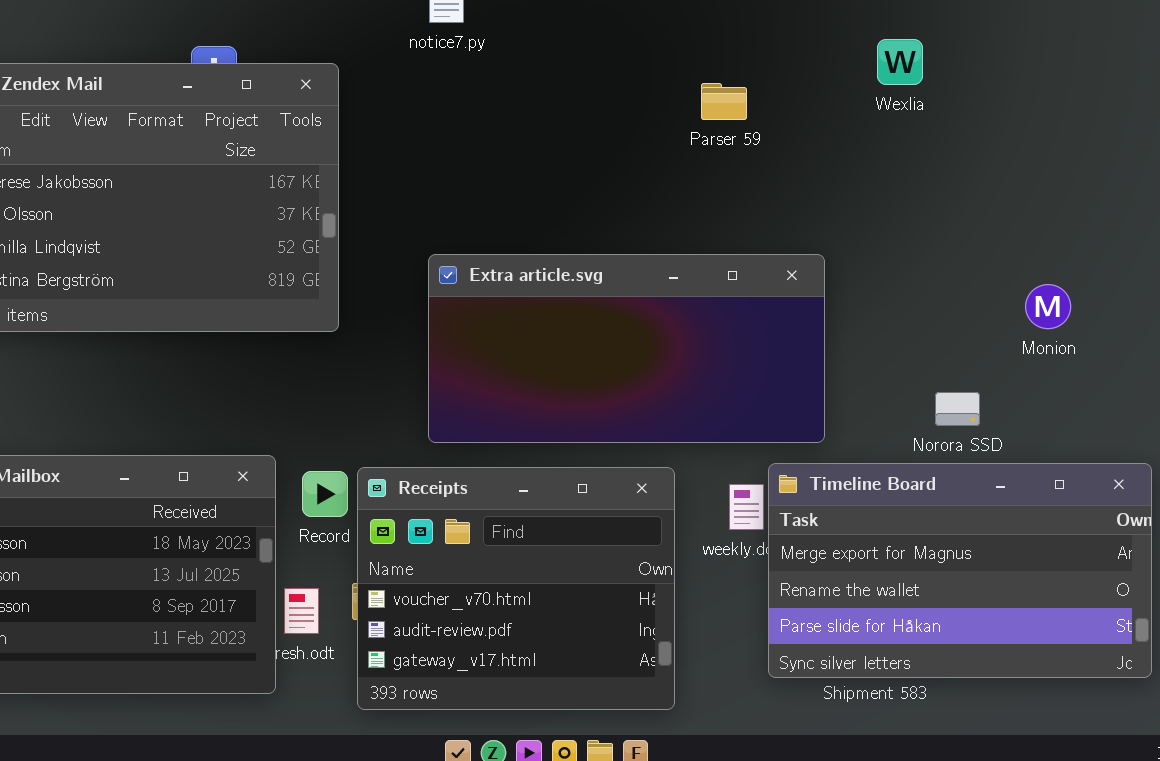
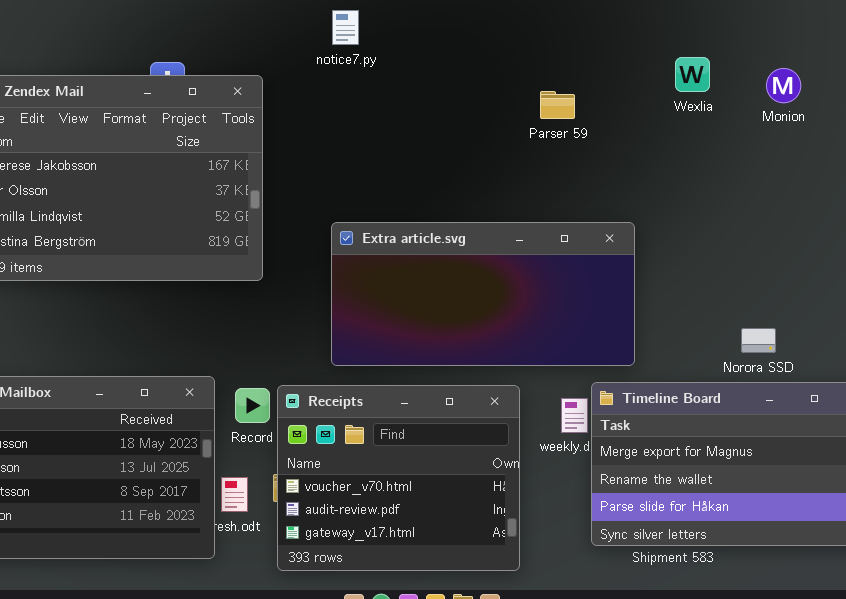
Monion: [1025,284,1071,329] -> [766,68,801,103], moved
Norora SSD: [935,392,980,426] -> [741,328,776,353], moved

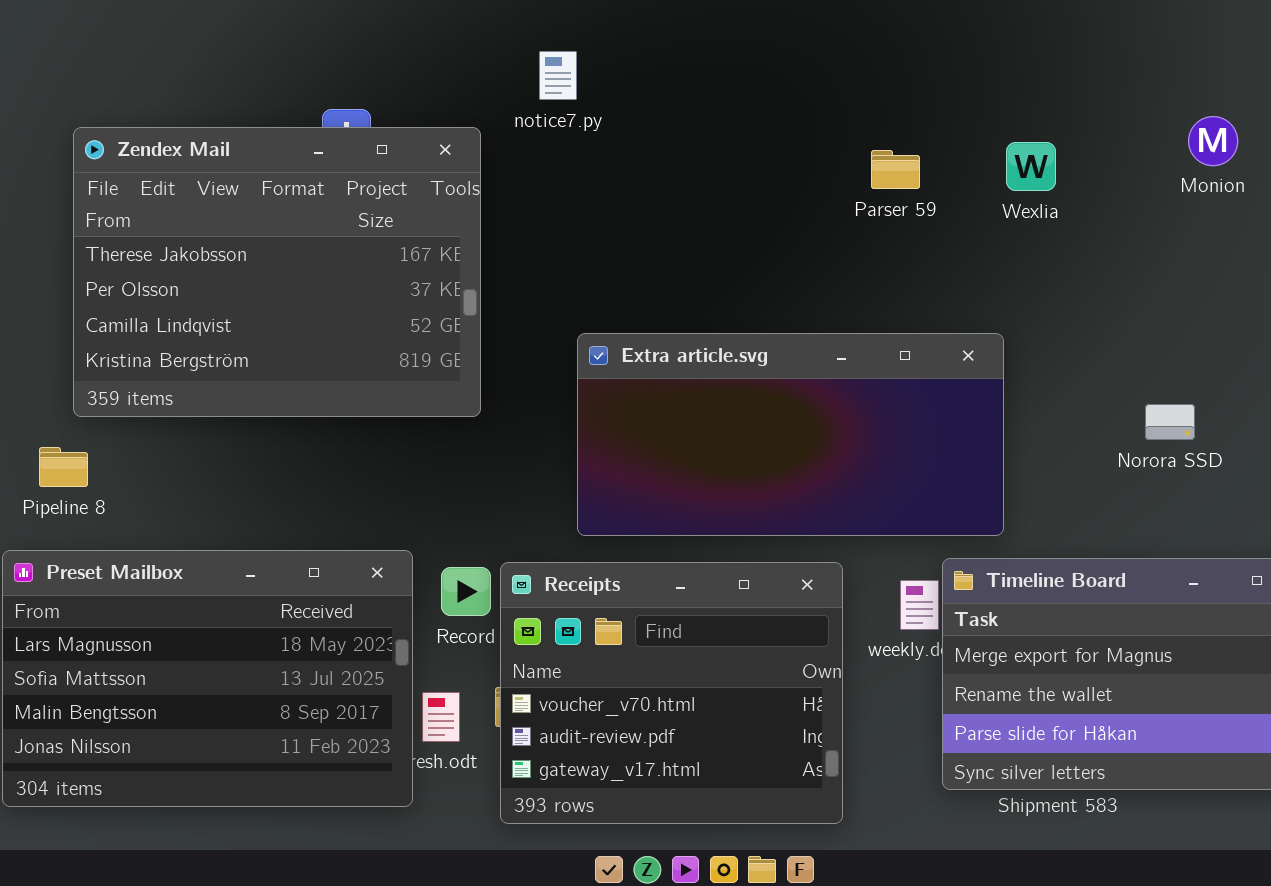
notice7.py: [332,10,359,45] -> [539,51,577,100], moved
Wexlia: [675,57,710,92] -> [1006,142,1056,191], moved
Norora SSD: [741,328,776,353] -> [1145,404,1195,440], moved

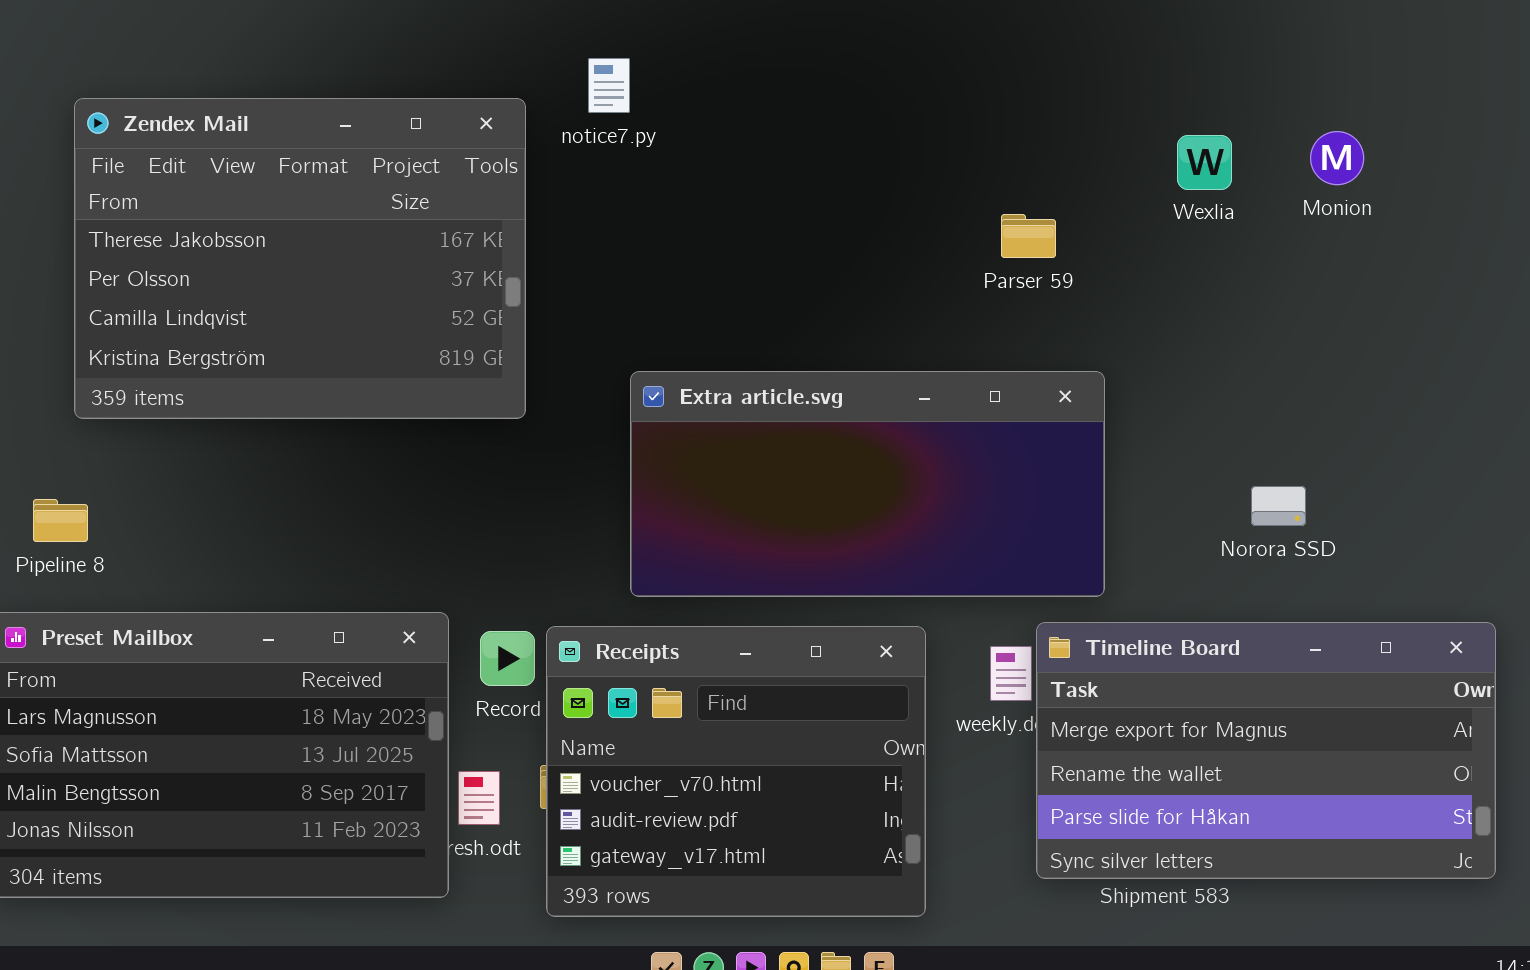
Zendex Mail: [73,127,481,417] -> [74,98,526,419], moved
Wexlia: [1006,142,1056,191] -> [1177,135,1232,190], moved
Parser 59: [871,150,920,189] -> [1001,214,1056,258], moved
Norora SSD: [1145,404,1195,440] -> [1251,486,1306,526], moved

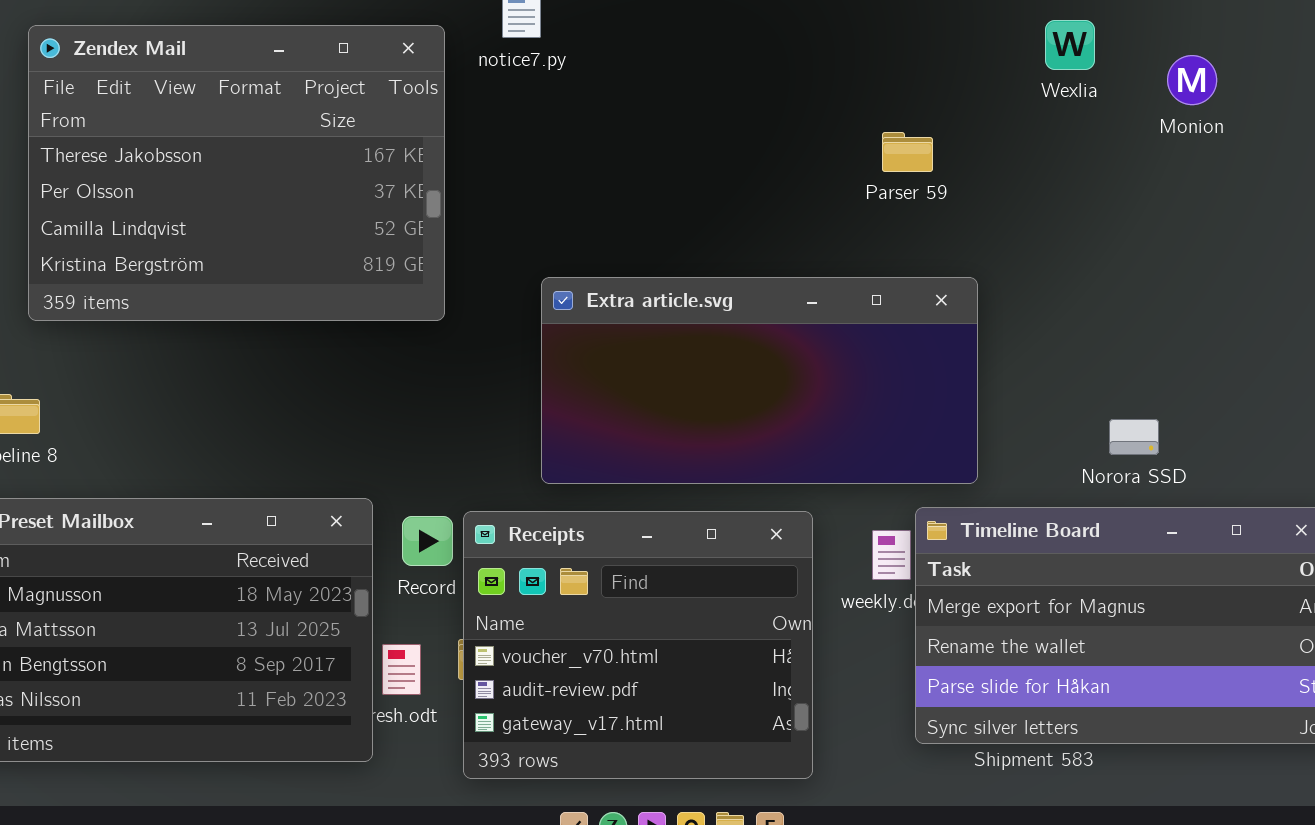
Wexlia: [1177,135,1232,190] -> [1045,20,1095,70], moved
Norora SSD: [1251,486,1306,526] -> [1109,419,1159,455], moved

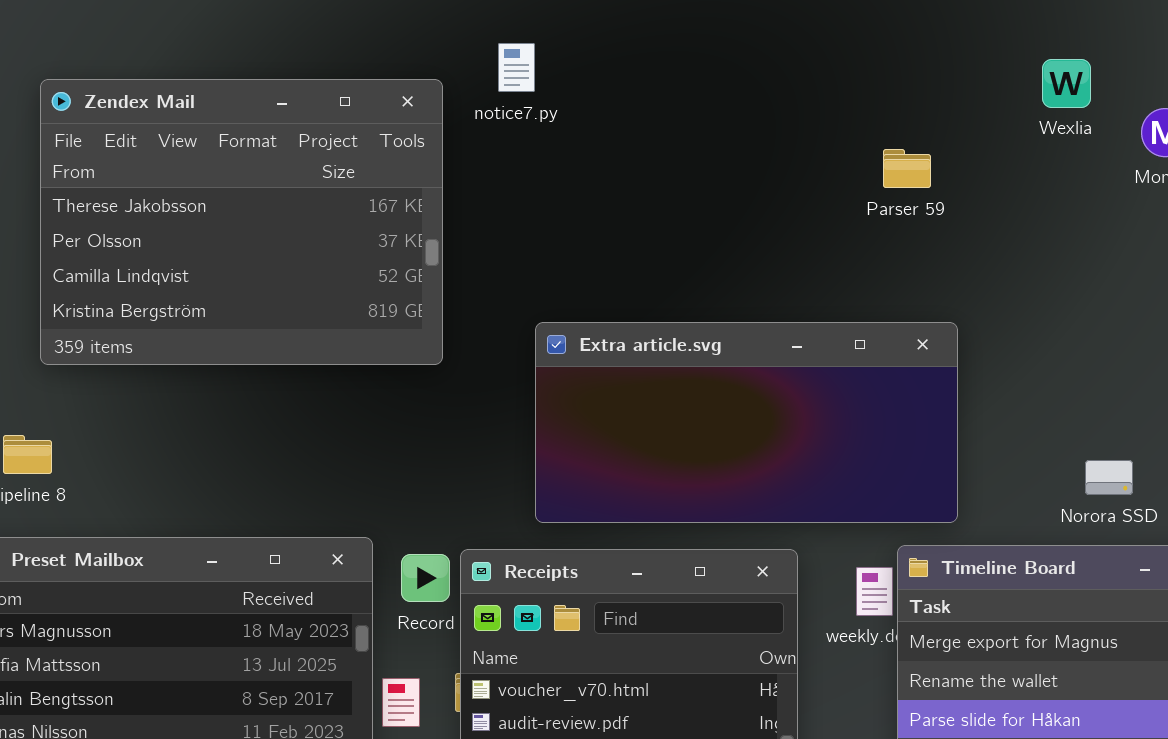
Wexlia: [1045,20,1095,70] -> [1042,59,1091,108], moved
Parser 59: [882,132,933,172] -> [883,149,931,188], moved

